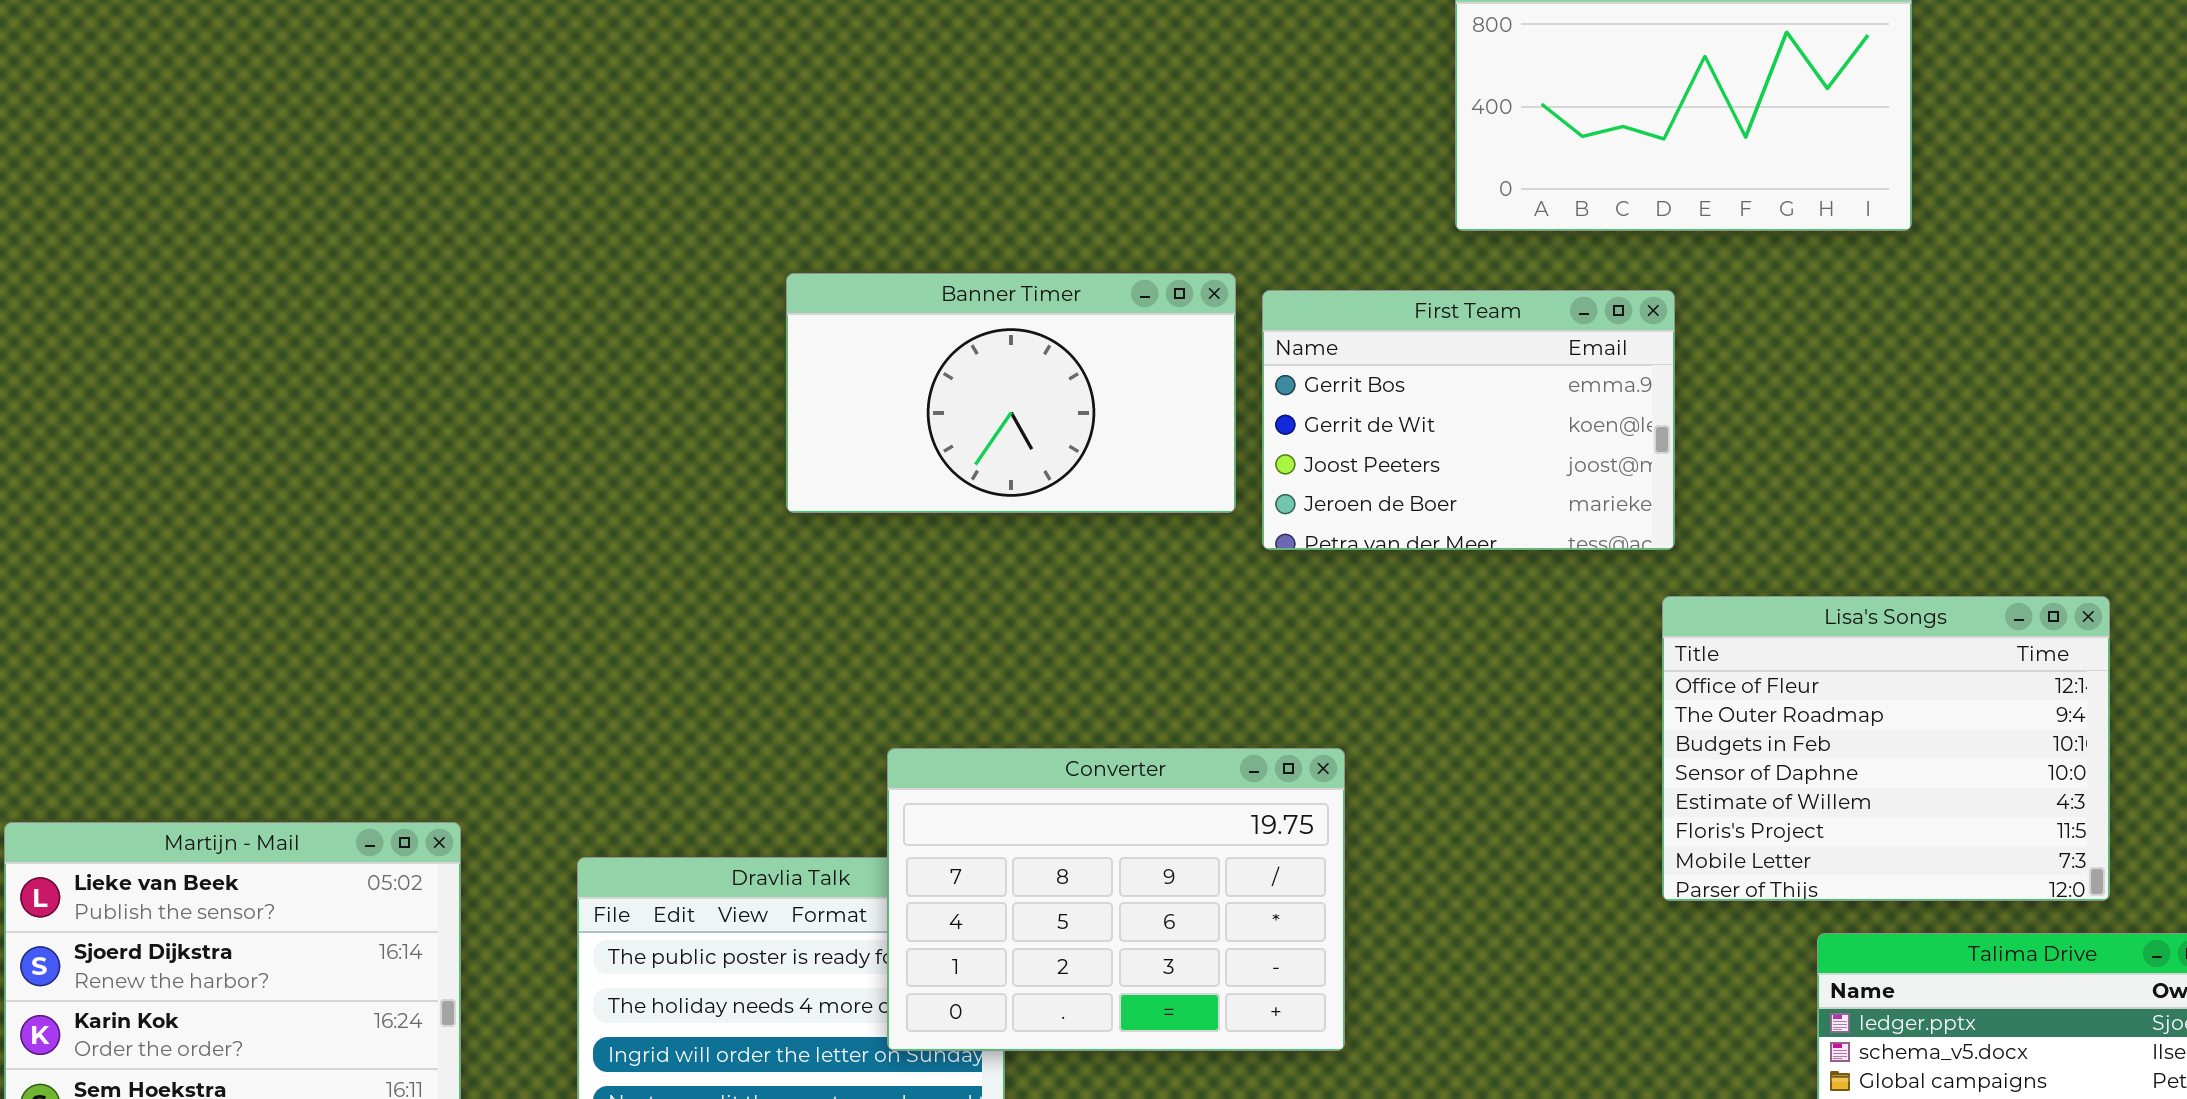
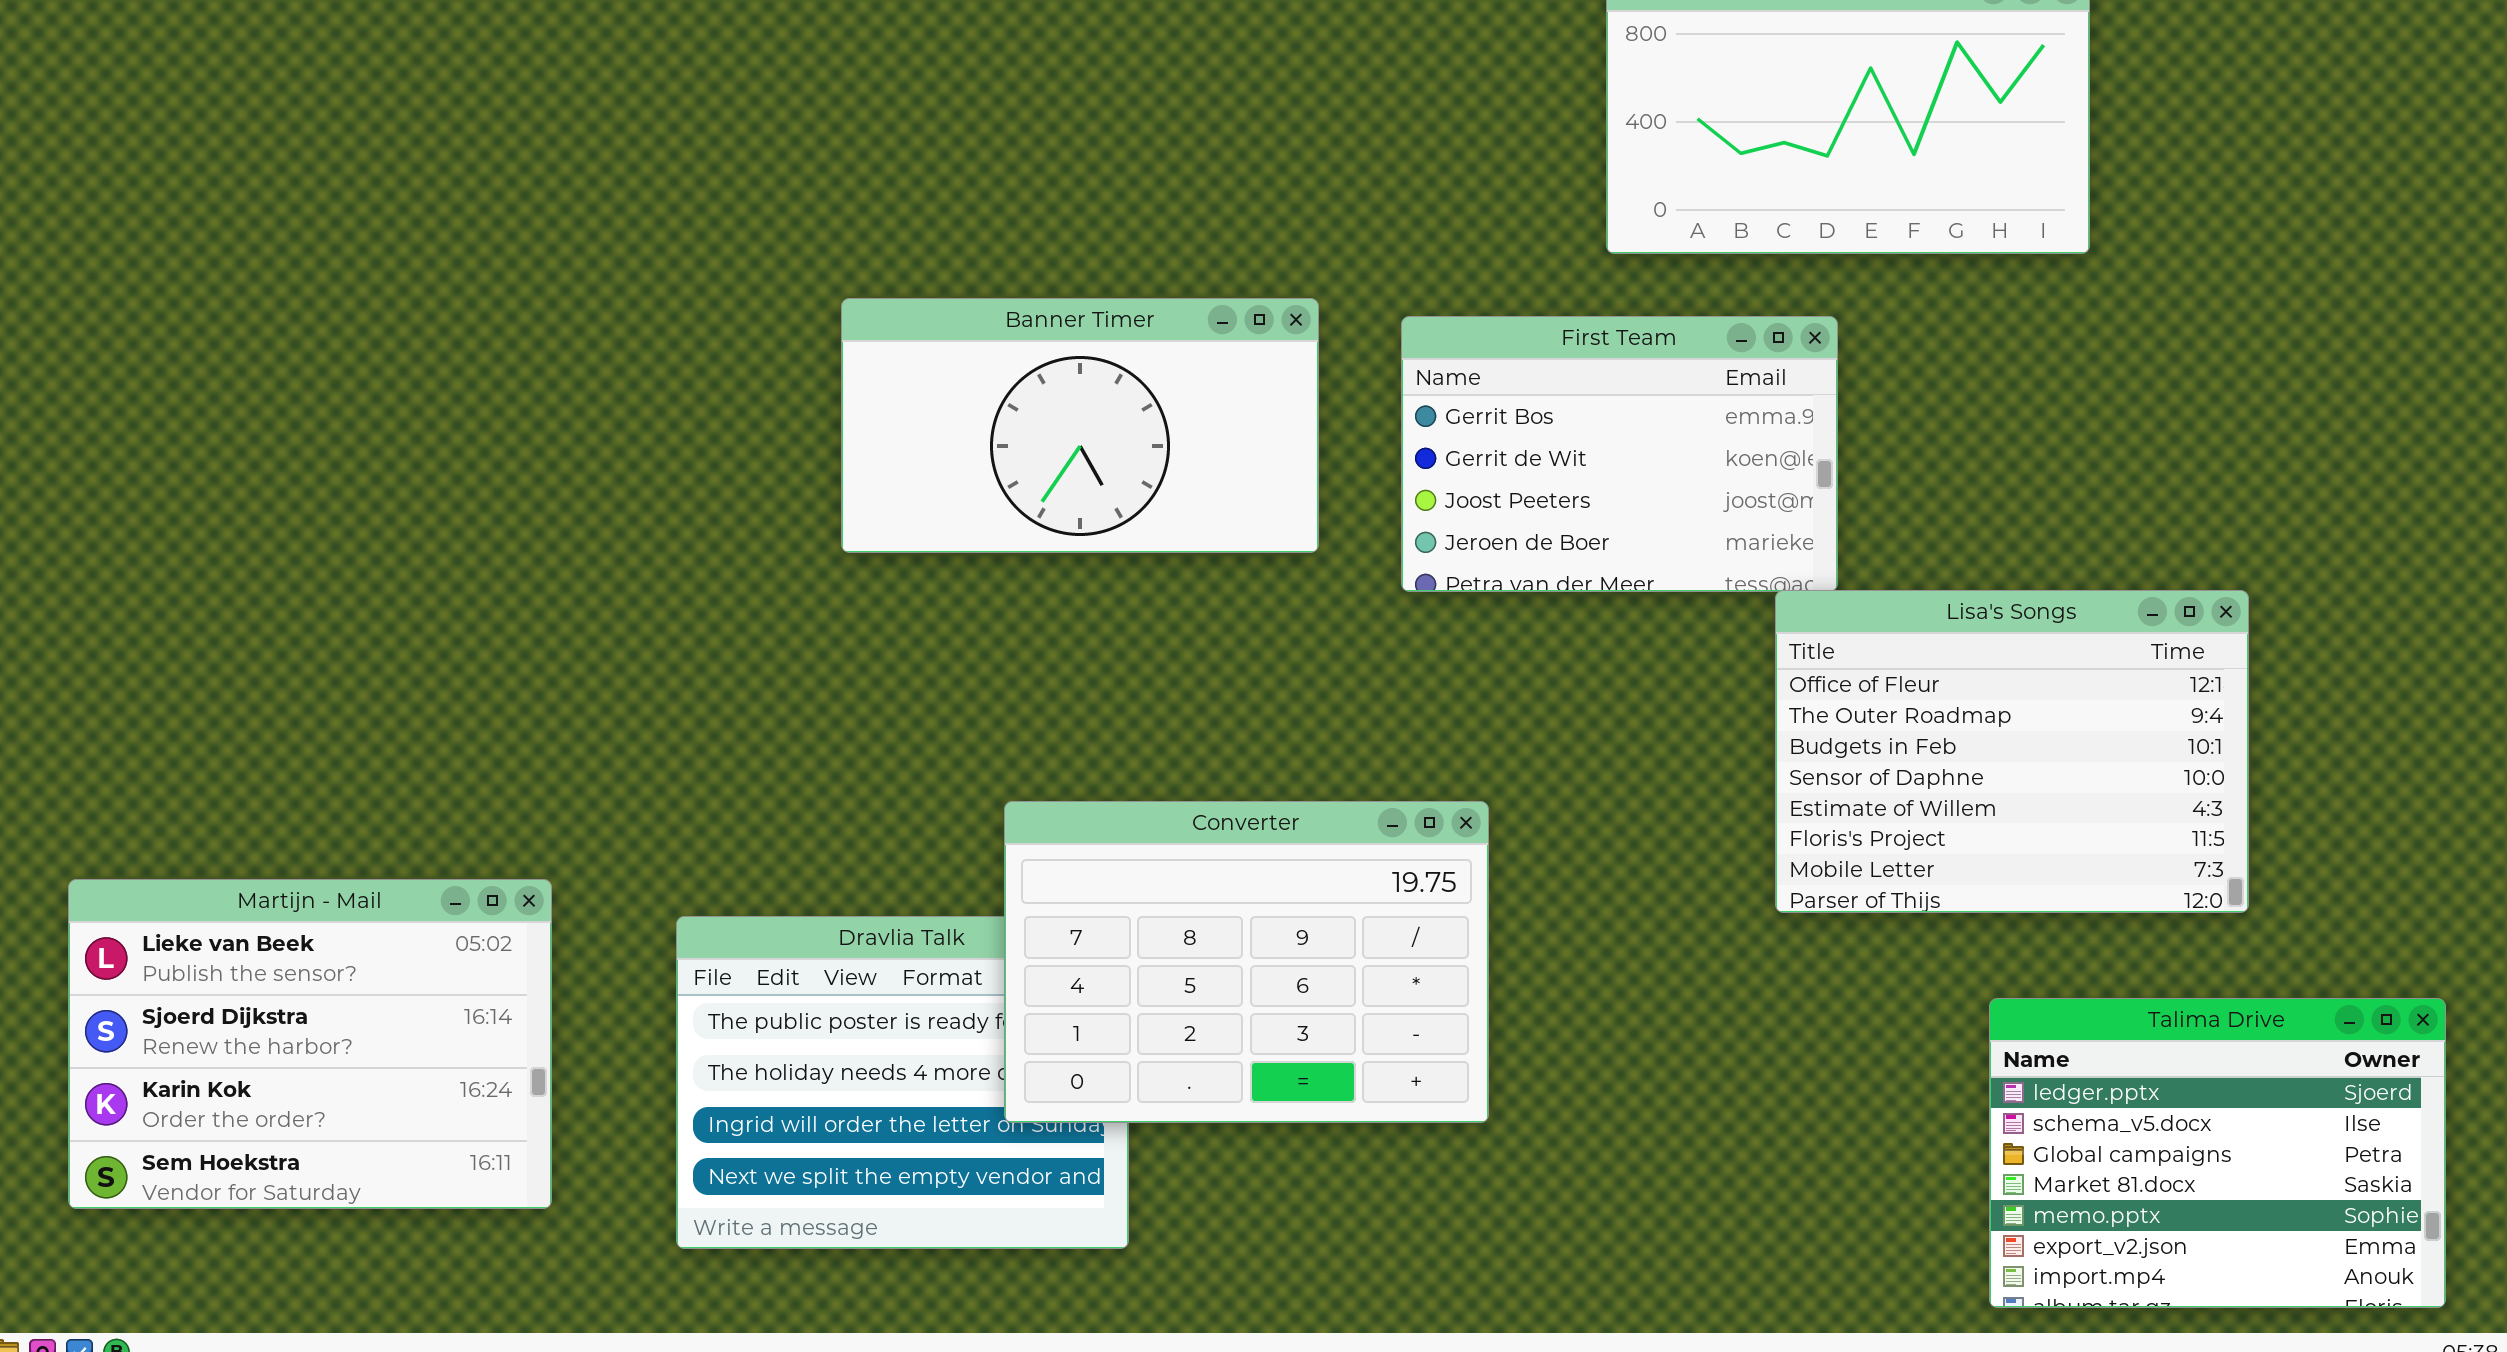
Banner Timer: [786,273,1236,513] -> [841,298,1319,553], moved
Lisa's Songs: [1662,596,2110,901] -> [1775,590,2249,913], moved

